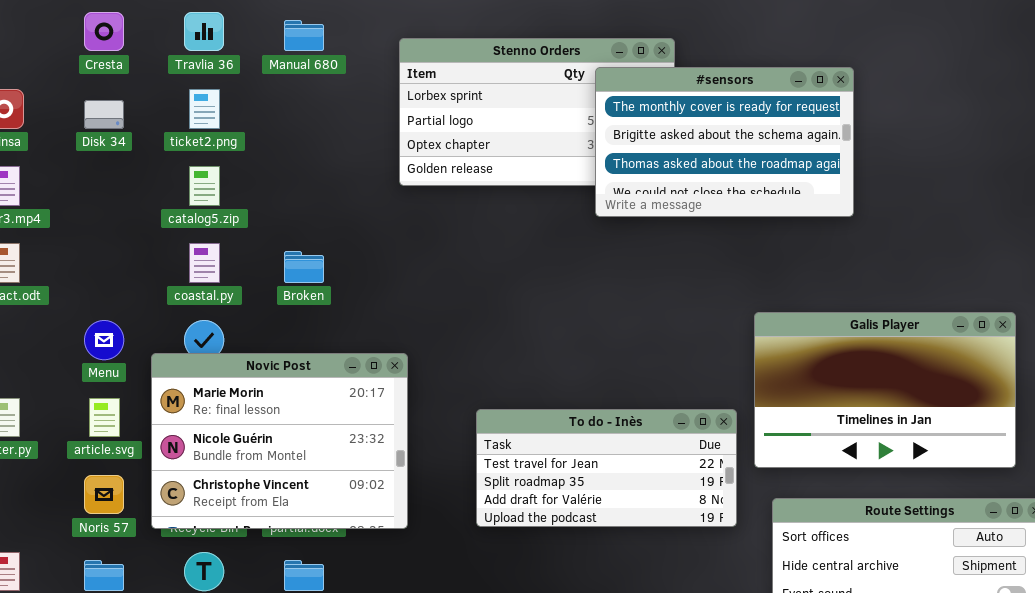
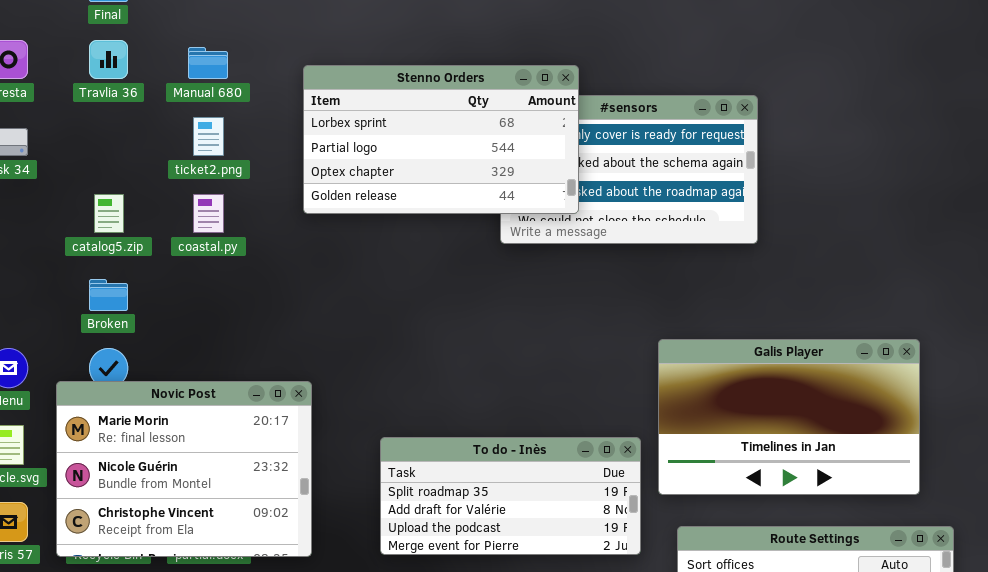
Stenno Orders: [399,38,675,186] -> [303,65,579,214], raised
ticket2.png: [189,89,220,129] -> [193,117,224,156], moved
coastal.py: [189,243,220,283] -> [193,194,224,233], moved
Broken: [284,251,324,283] -> [89,279,128,311], moved
To do - Inès: [476,409,737,527] -> [380,437,641,555], scrolled down 1 row

